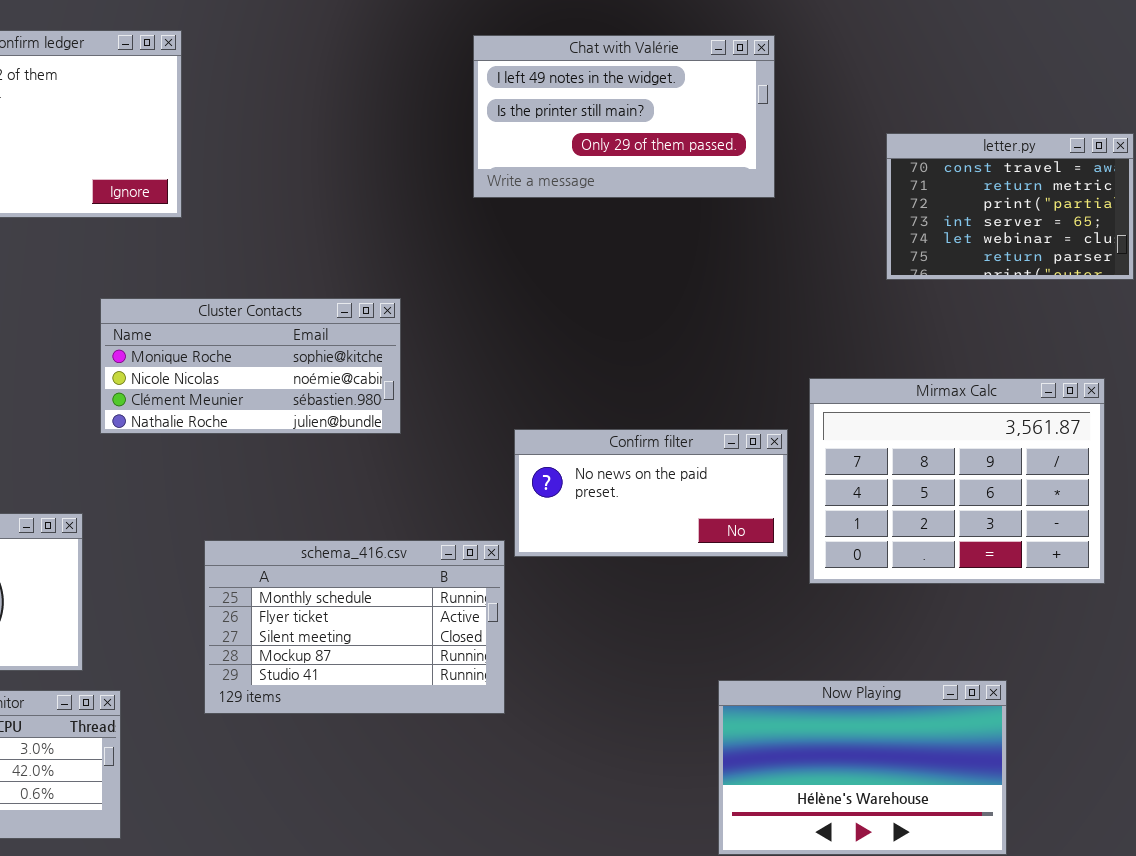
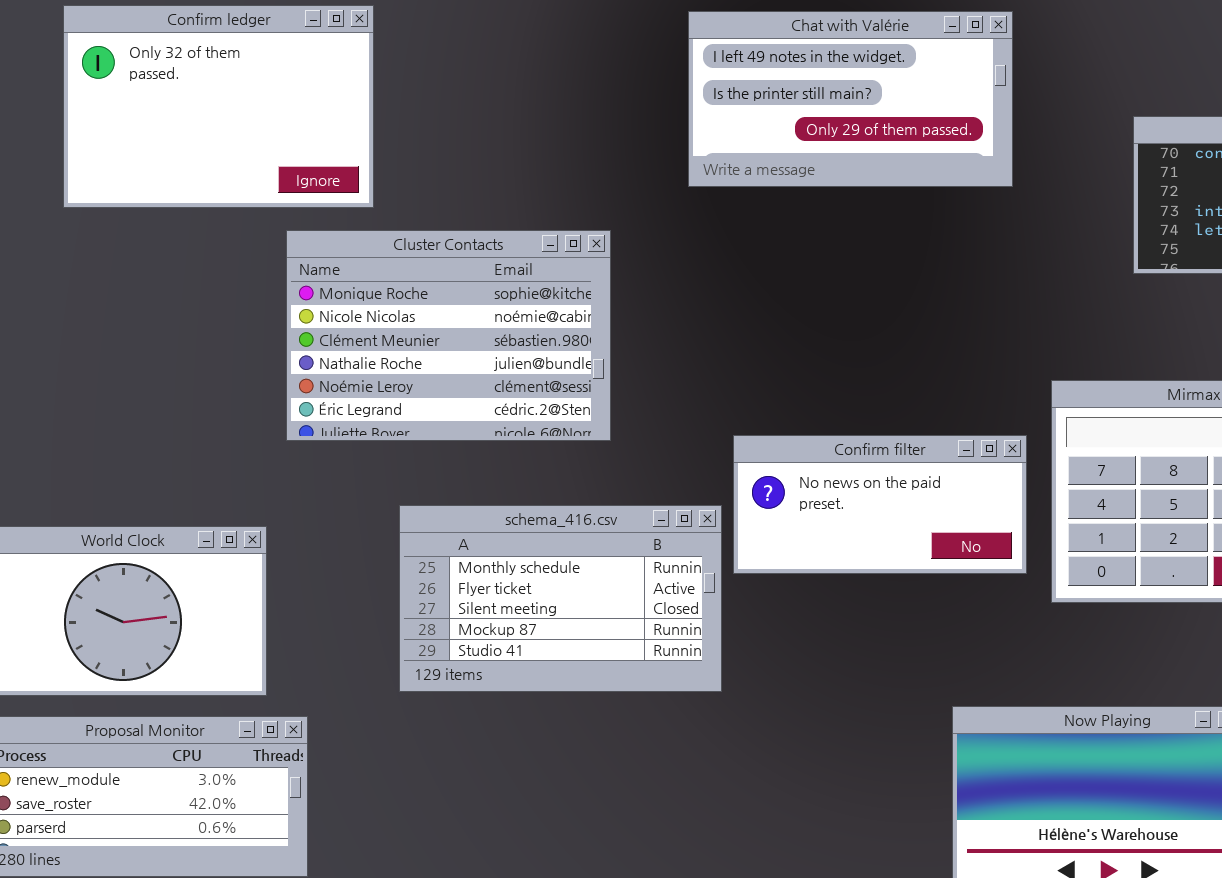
Cluster Contacts: [100,298,401,434] -> [286,230,611,441], resized
schema_416.csv: [204,540,505,714] -> [399,505,722,692], moved

